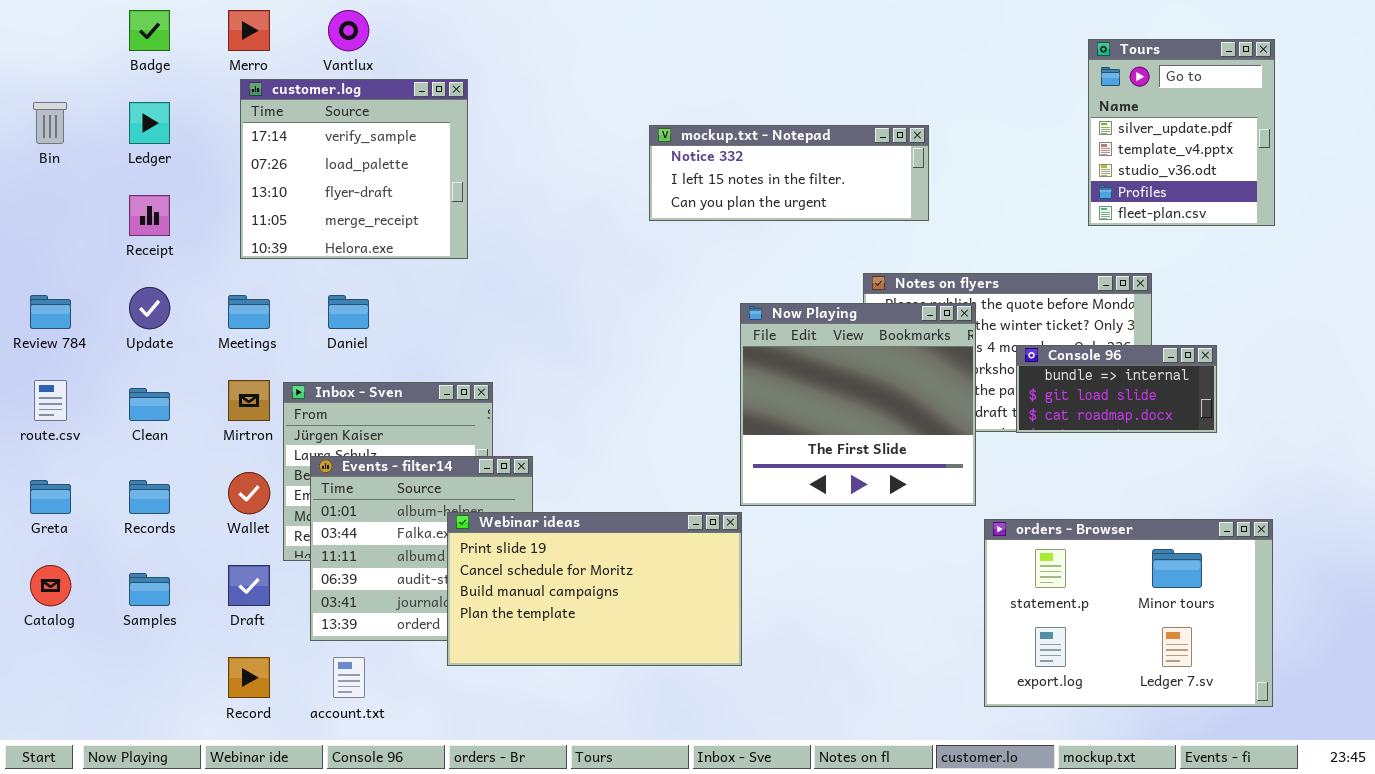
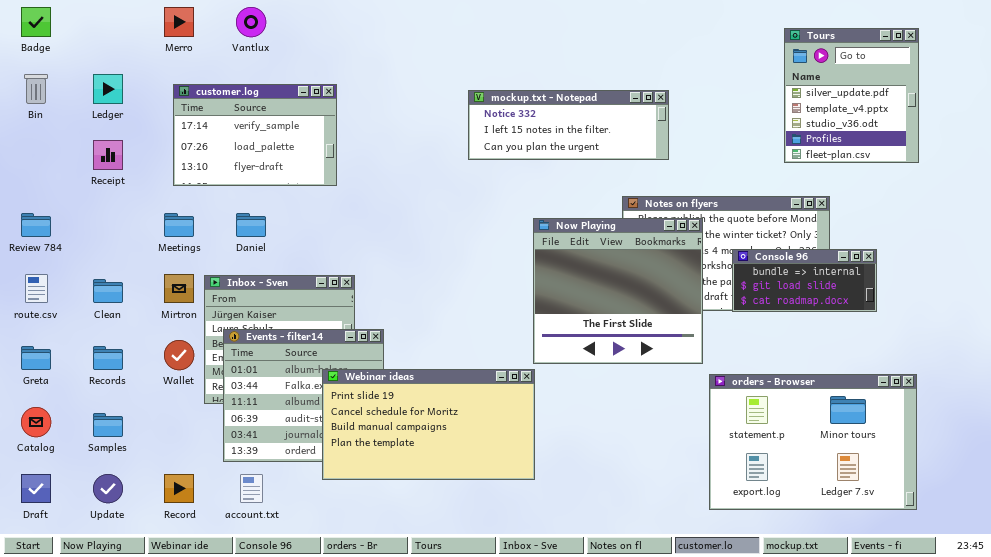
Badge: [129,10,170,51] -> [21,7,51,37], moved
customer.log: [240,79,468,259] -> [173,84,337,186], resized
Update: [129,287,170,329] -> [93,474,123,503], moved
Draft: [228,565,270,606] -> [21,474,51,503], moved

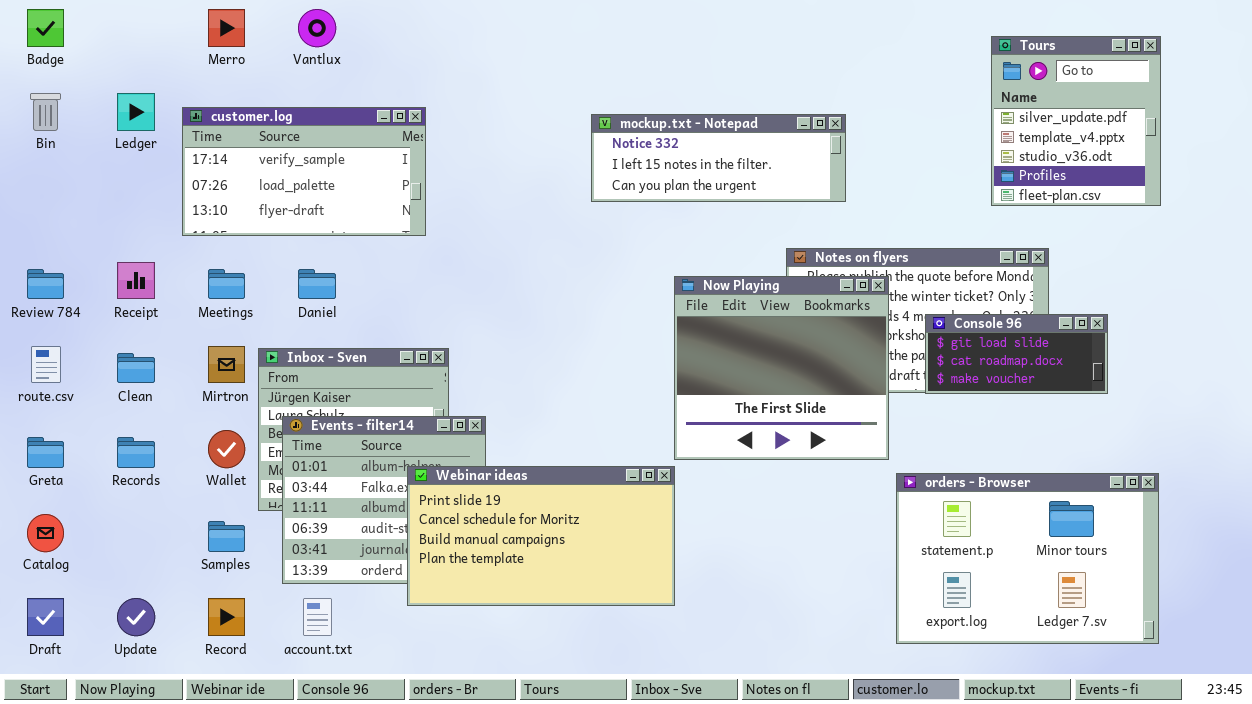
customer.log: [173,84,337,186] -> [182,107,426,236], resized
Receipt: [93,140,123,170] -> [117,262,155,299], moved
Console 96: [732,249,877,312] -> [925,314,1108,394], scrolled down 1 row
Samples: [93,413,123,437] -> [208,521,245,552], moved

